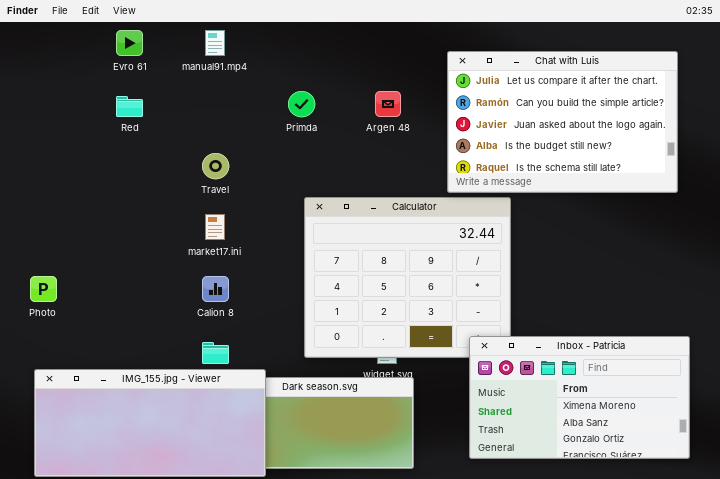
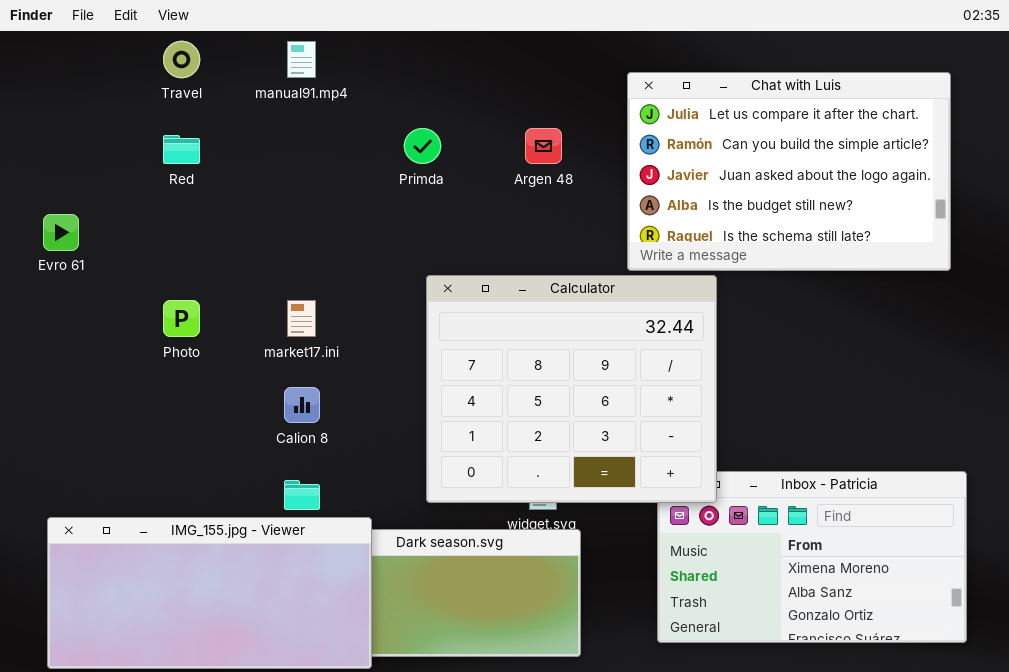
Evro 61: [116,30,143,56] -> [43,214,79,251], moved
Travel: [202,153,229,179] -> [163,41,200,78], moved
Calculator: [304,197,511,358] -> [426,275,717,503], raised
Photo: [30,276,57,302] -> [163,300,200,337], moved

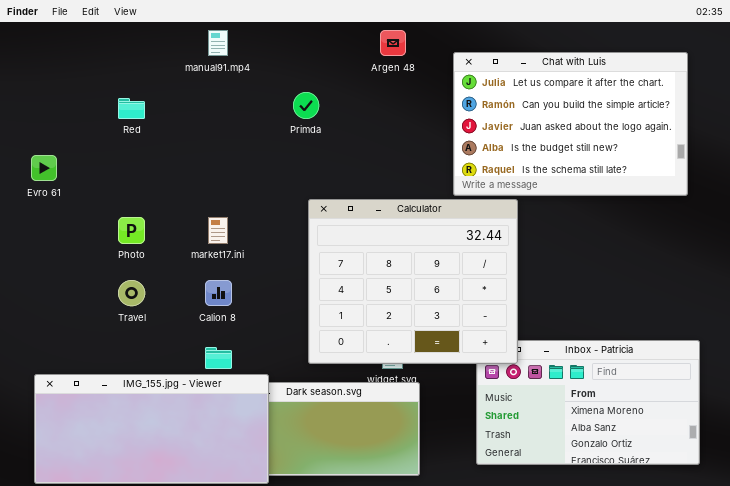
Travel: [163,41,200,78] -> [118,280,145,306], moved
Argen 48: [525,128,562,164] -> [380,30,406,56], moved

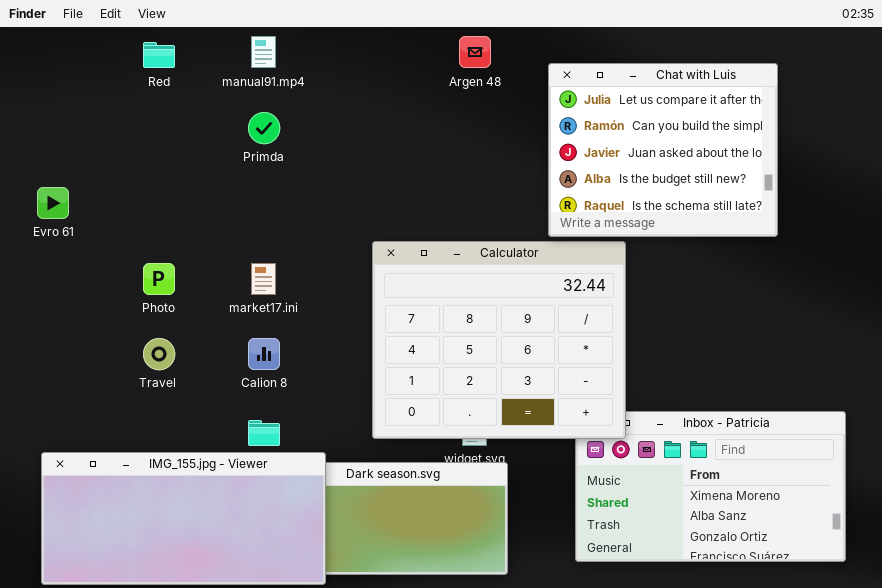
Chat with Luis: [453,52,688,196] -> [548,63,778,237], resized
Primda: [293,92,319,119] -> [248,112,280,144], moved
Red: [118,98,145,119] -> [143,42,175,68], moved

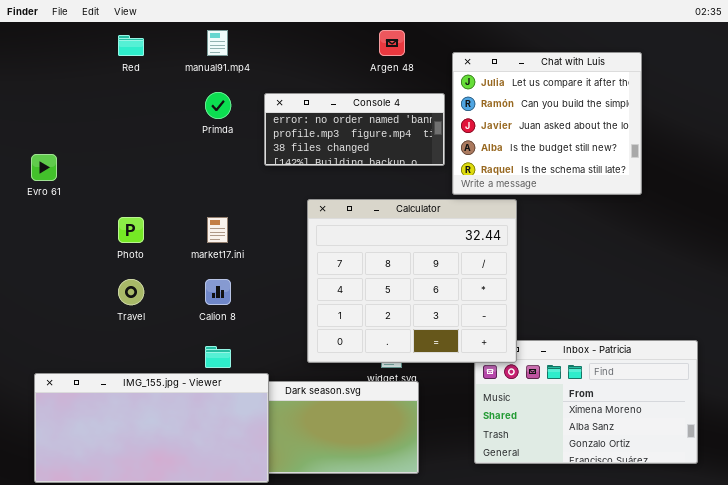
Console 4: none -> [264,93,445,166], opened

